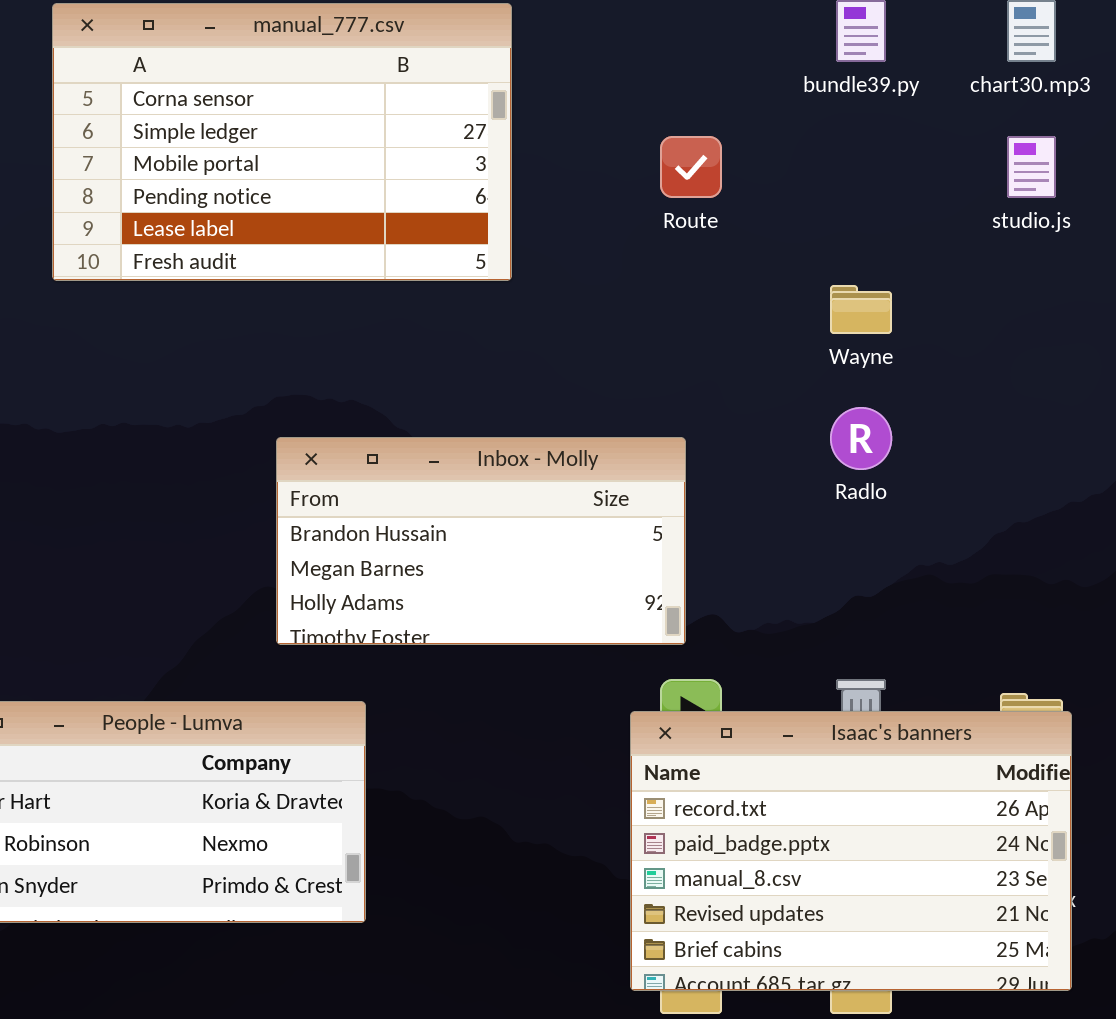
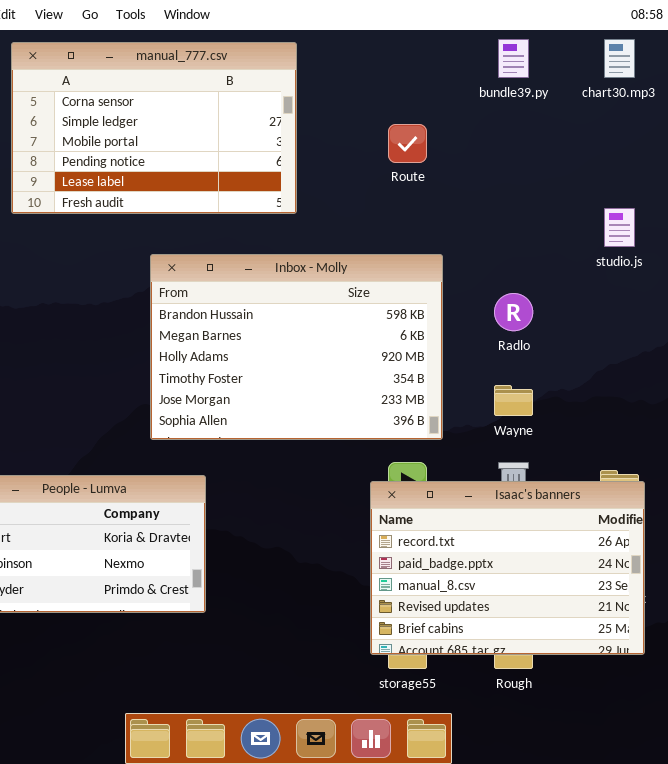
studio.js: [1007,136,1056,198] -> [604,208,635,247], moved
Wayne: [830,285,892,334] -> [494,385,533,416], moved
Inbox - Molly: [276,437,686,645] -> [150,254,443,440], resized

